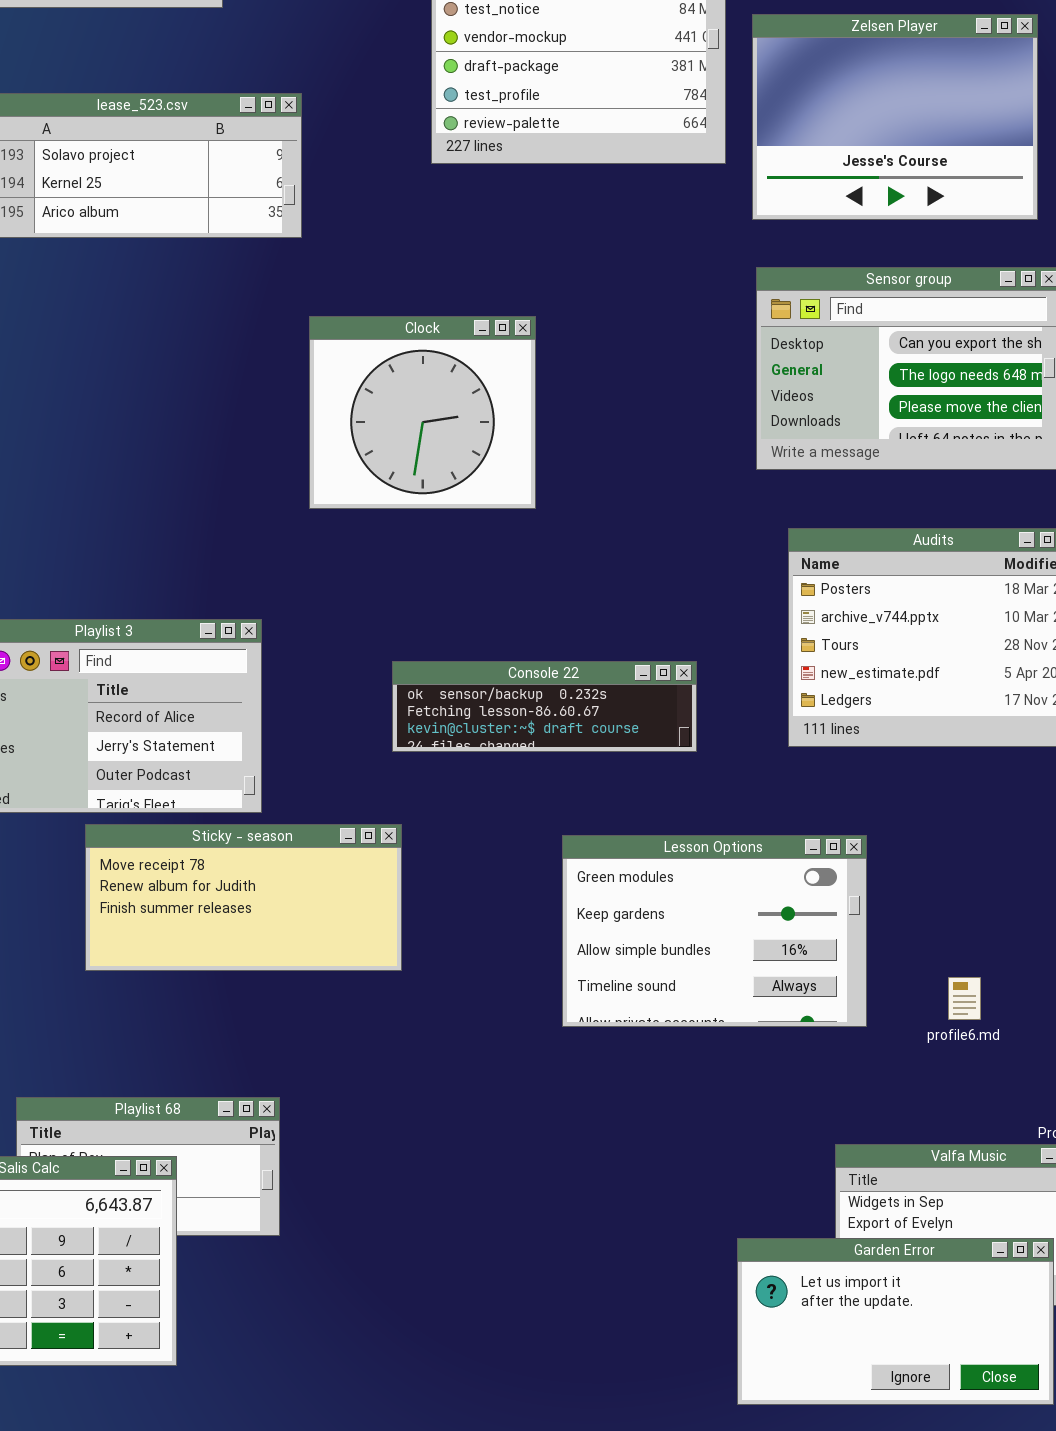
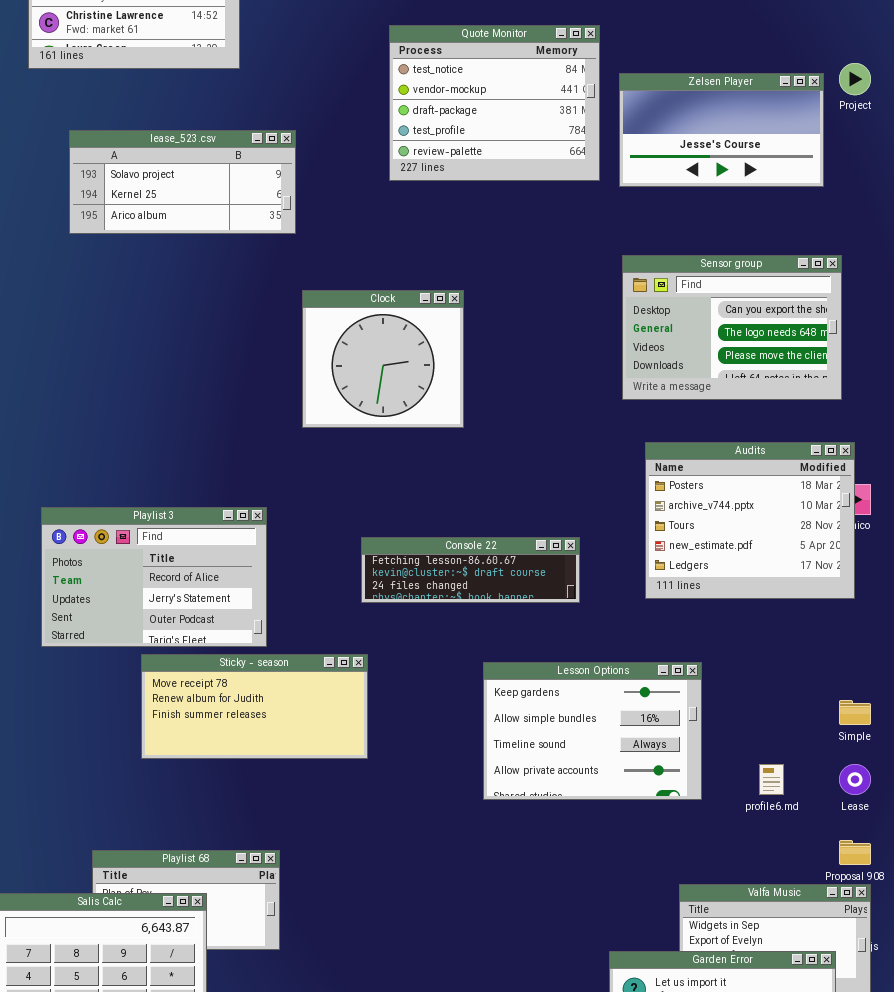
Zelsen Player: [752,14,1038,220] -> [619,73,824,187], resized
Console 22: [392,661,697,752] -> [361,537,580,603], scrolled down 1 row
Lesson Options: [562,835,867,1027] -> [483,662,702,800], scrolled down 1 row

